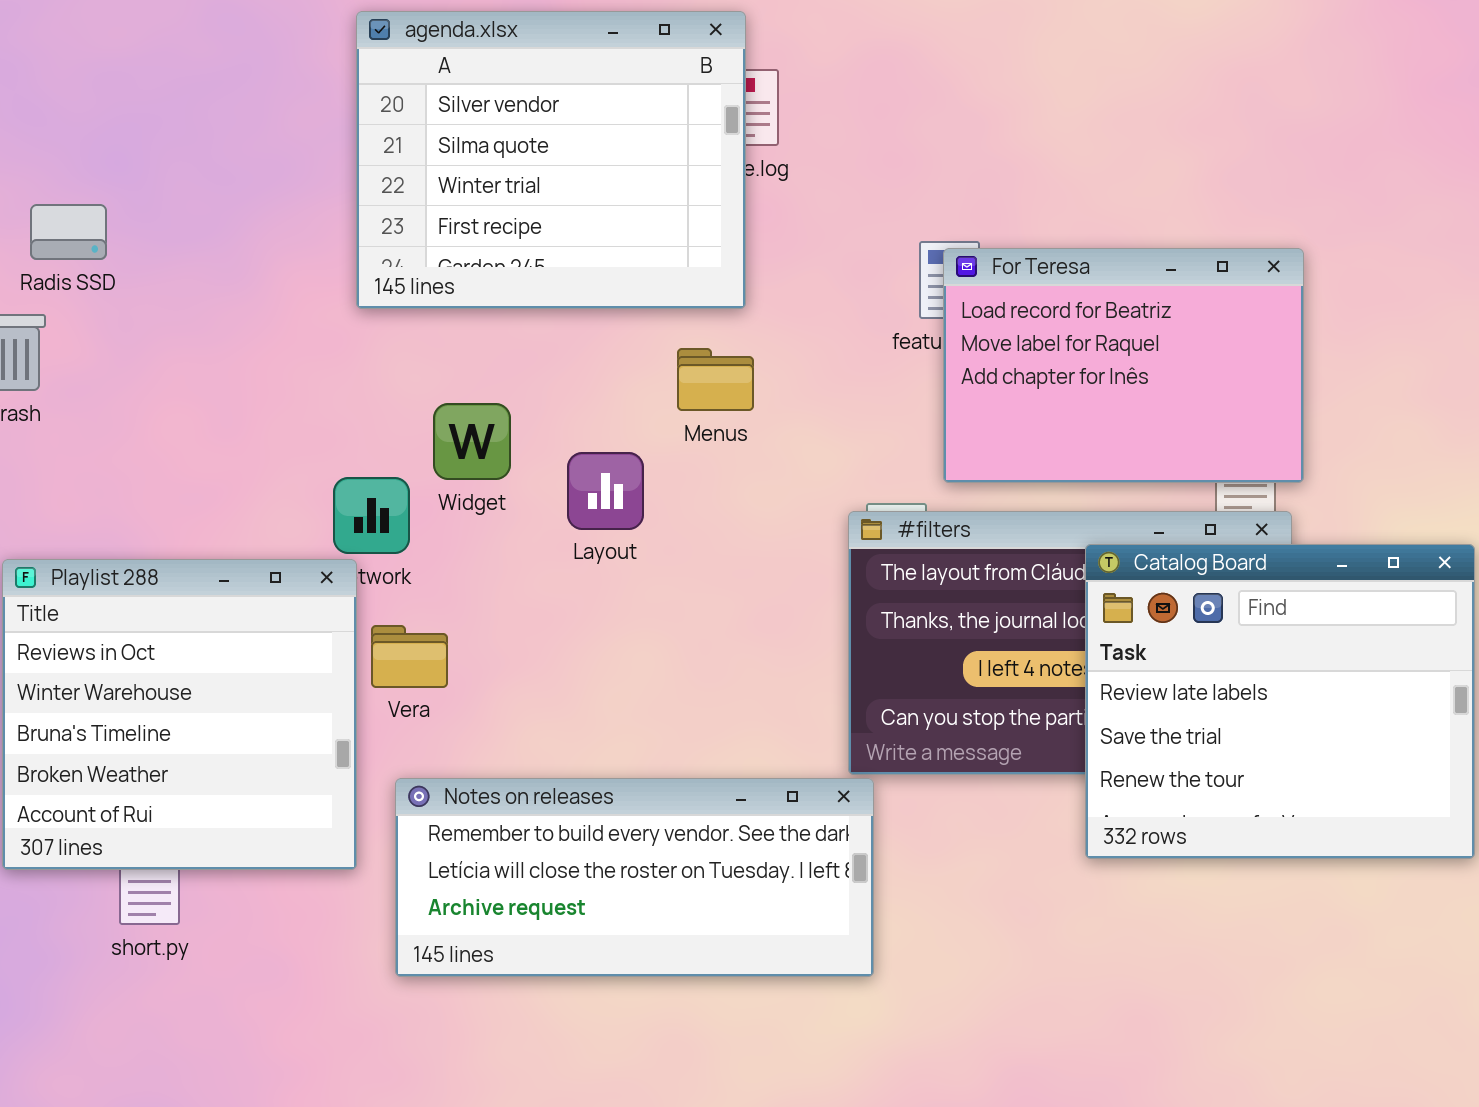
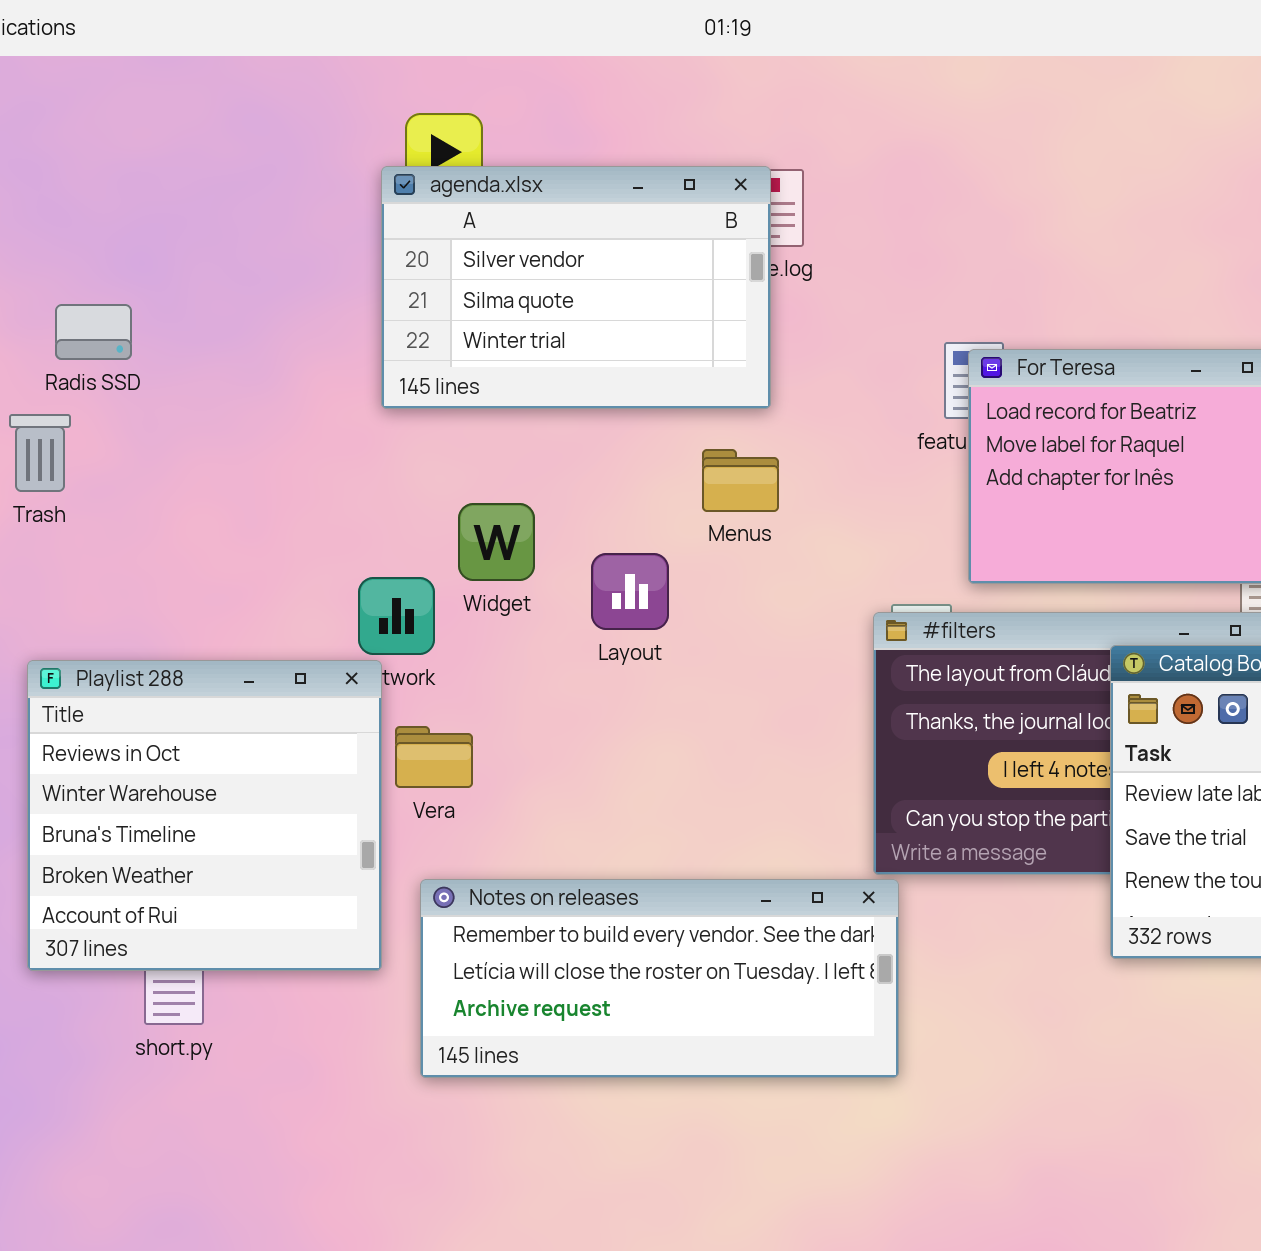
agenda.xlsx: [356,11,746,309] -> [381,166,771,409], resized

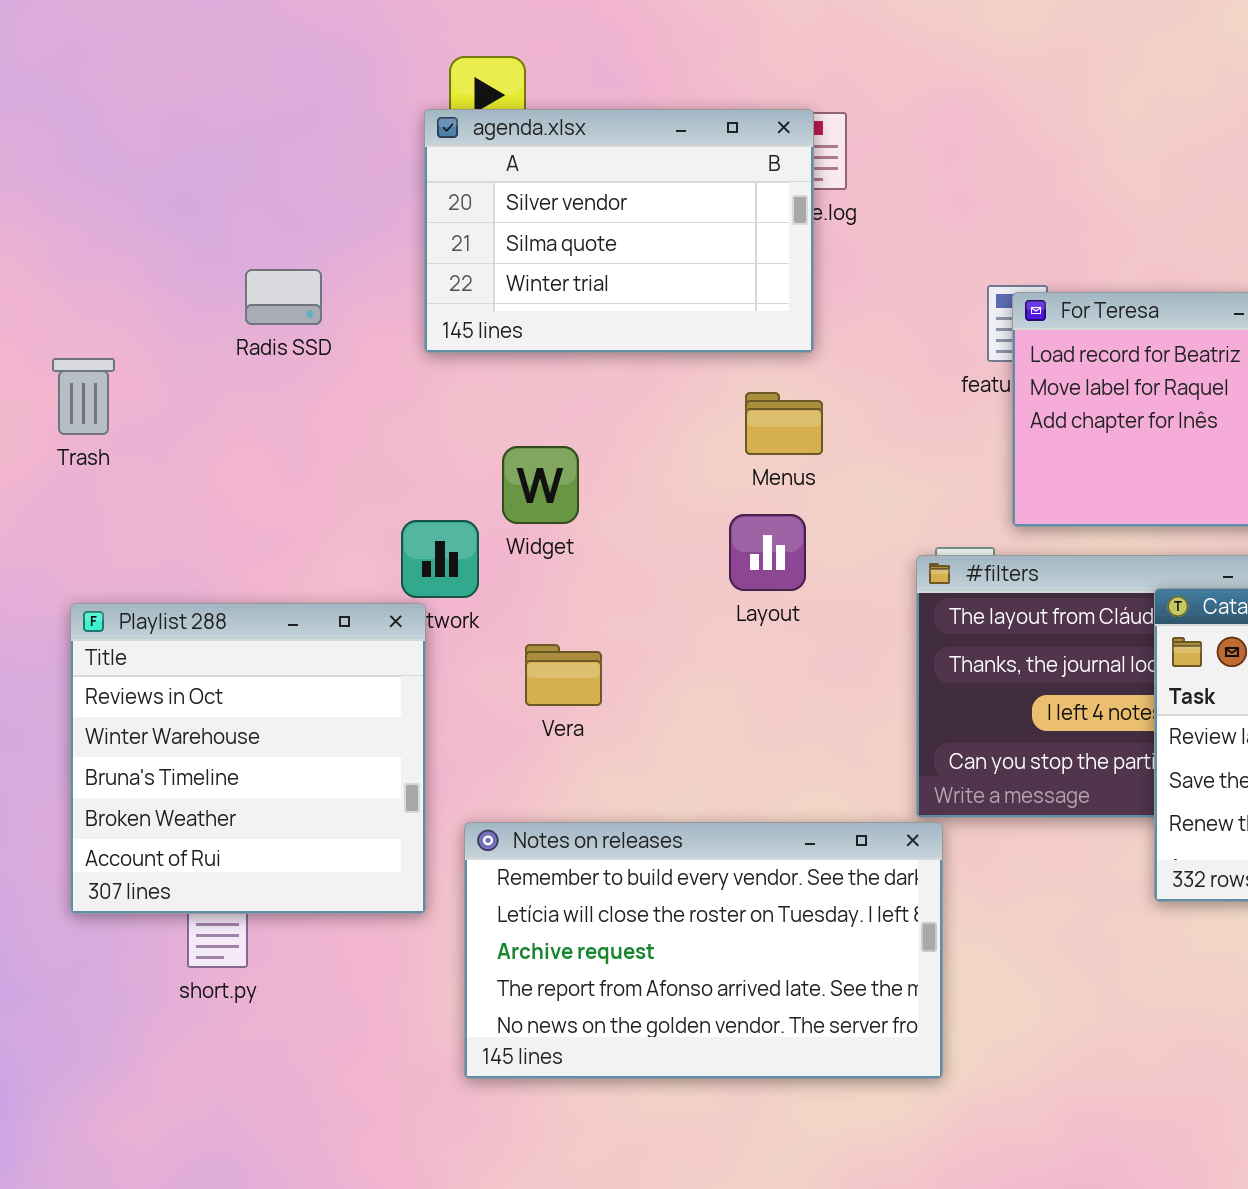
Radis SSD: [55,304,132,360] -> [245,269,322,325], moved
Layout: [591,553,669,630] -> [729,514,806,591], moved
Vera: [395,726,473,788] -> [525,644,602,706], moved
Notes on releases: [420,879,899,1078] -> [464,822,943,1079], resized

